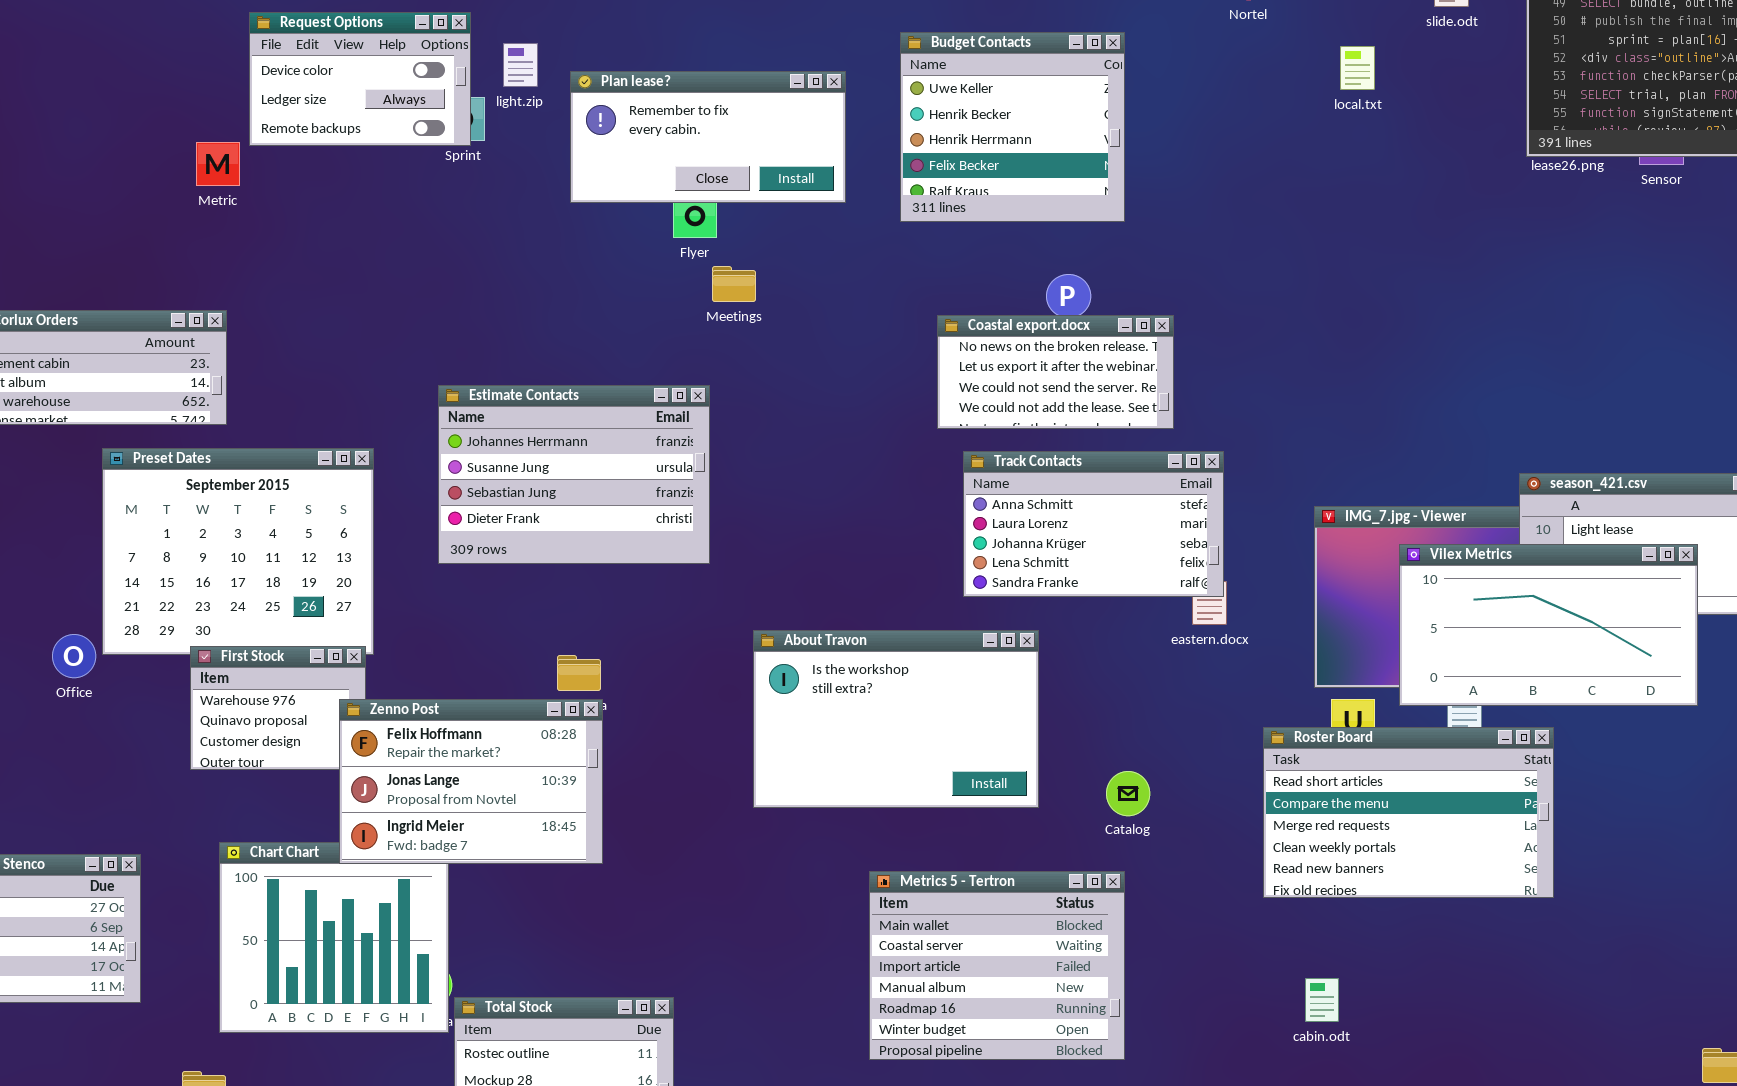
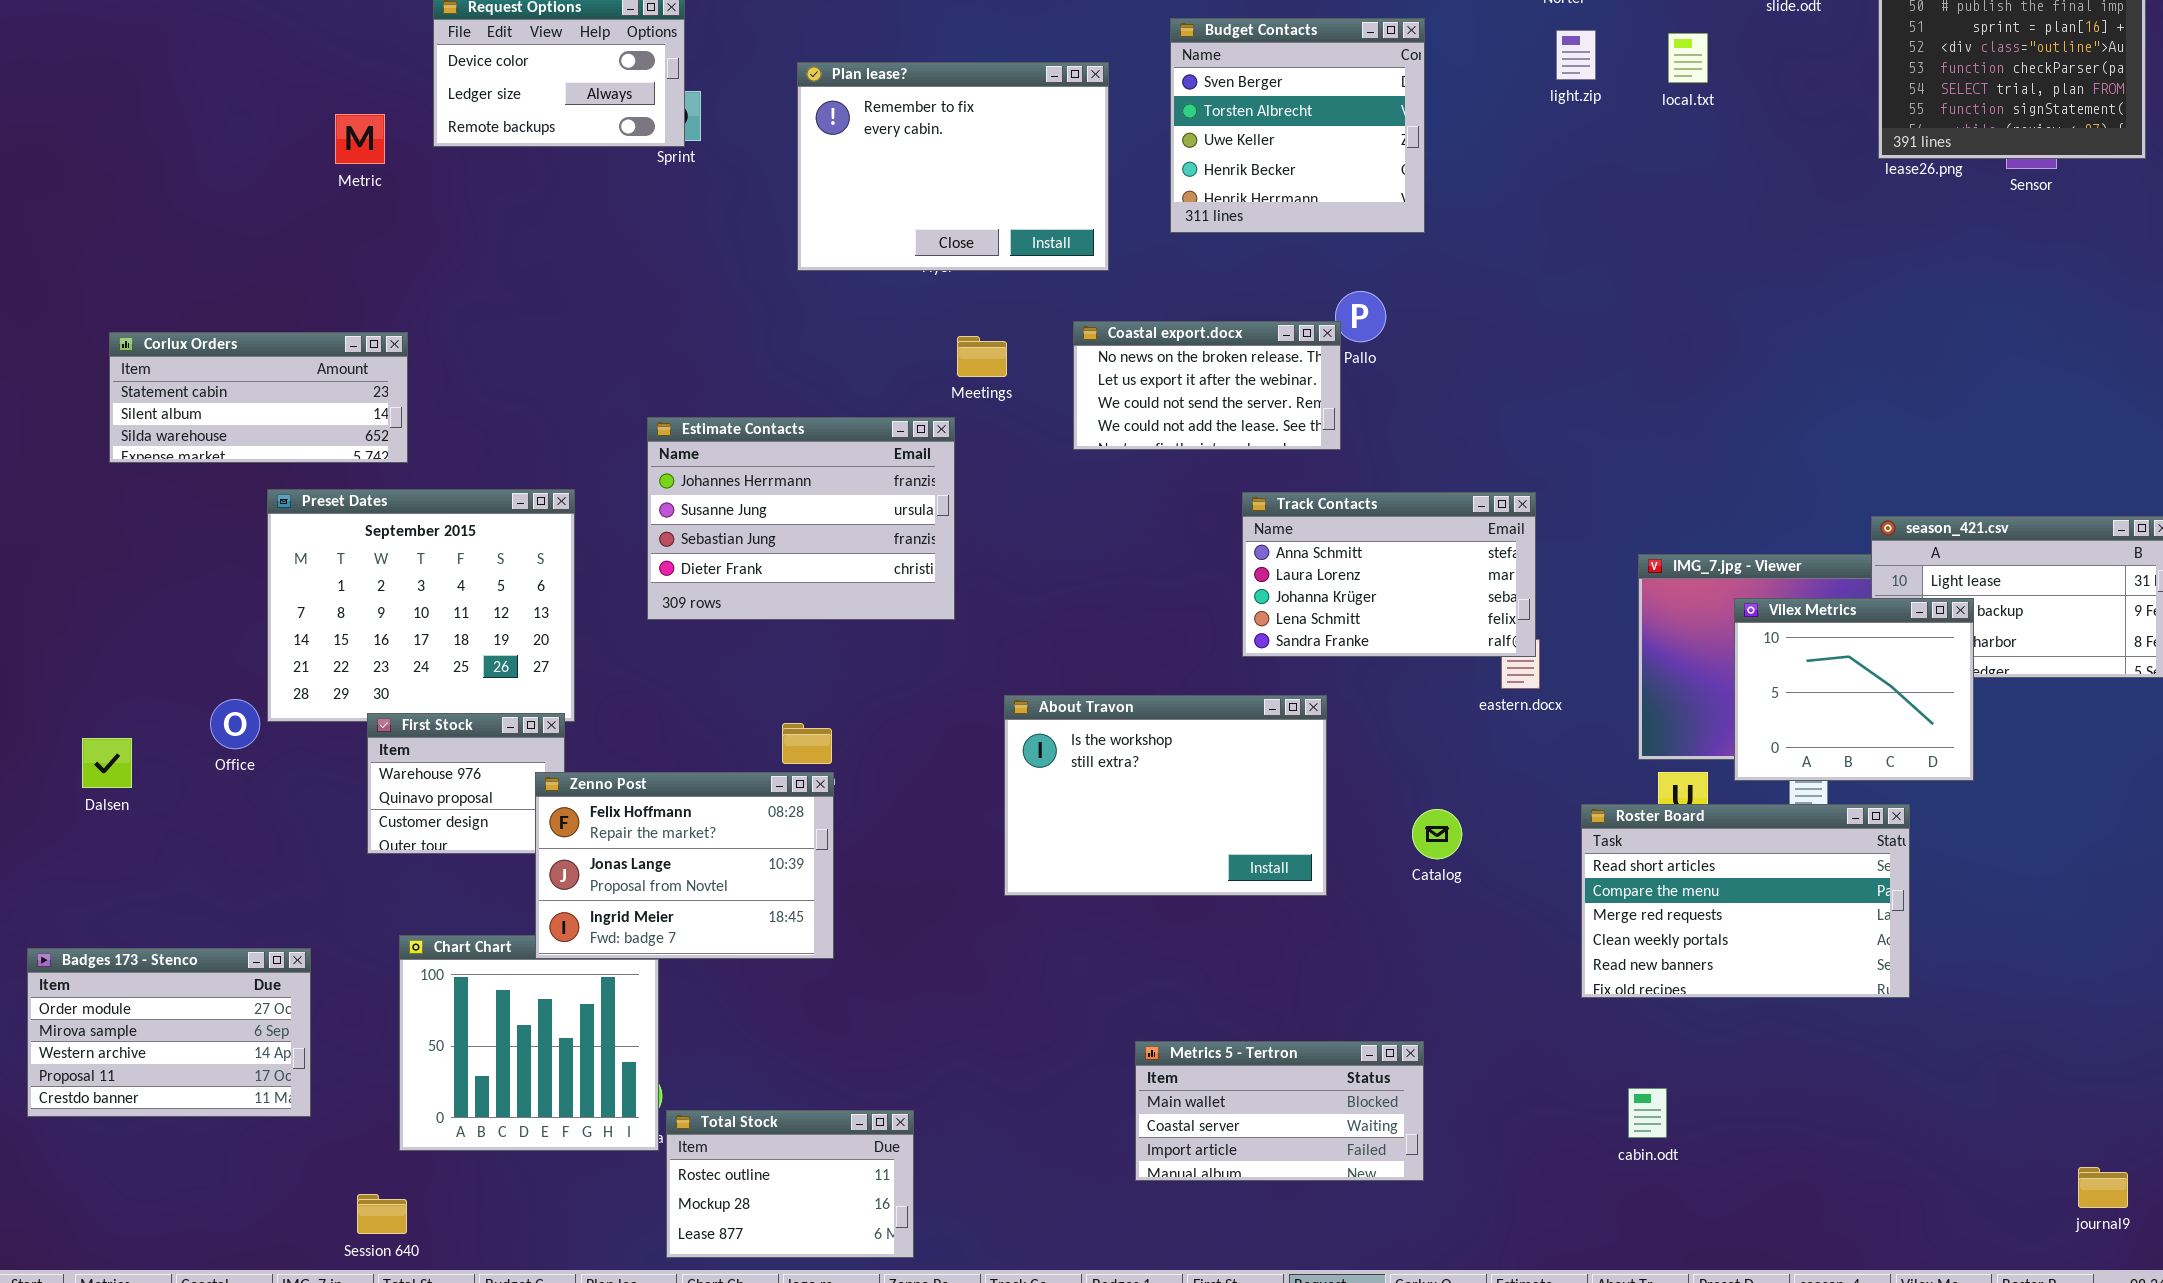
Budget Contacts: [900,32,1125,222] -> [1170,18,1425,233], scrolled up 2 rows
light.zip: [503,43,538,87] -> [1556,30,1596,80], moved
Plan lease?: [570,71,846,203] -> [797,62,1109,271], resized
Metric: [196,142,240,186] -> [335,114,385,164], moved
Meetings: [712,266,756,302] -> [957,336,1007,377], moved
Coastal export.docx: [937,315,1174,429] -> [1073,321,1341,450], moved
Vilex Metrics: [1399,544,1698,706] -> [1734,598,1974,781], resized
Catalog: [1106,771,1150,816] -> [1412,809,1462,859], moved
Metrics 5 - Tertron: [869,871,1125,1060] -> [1135,1041,1424,1181], resized

